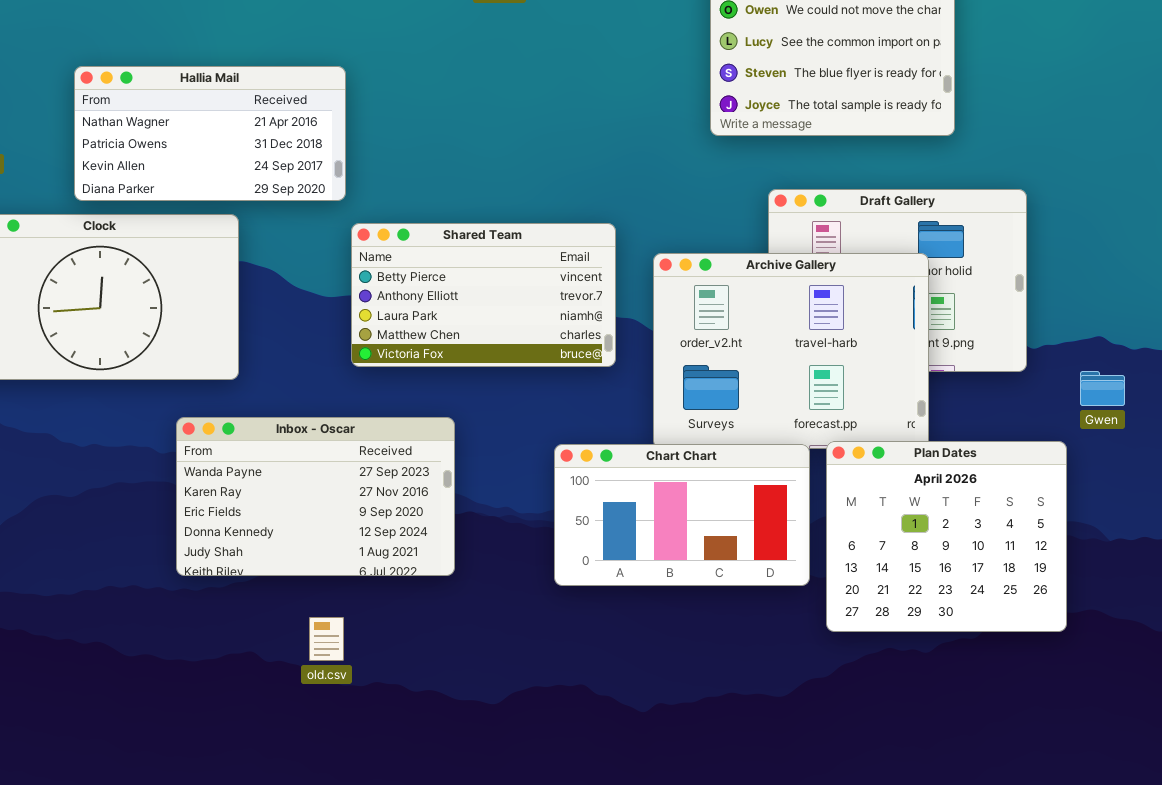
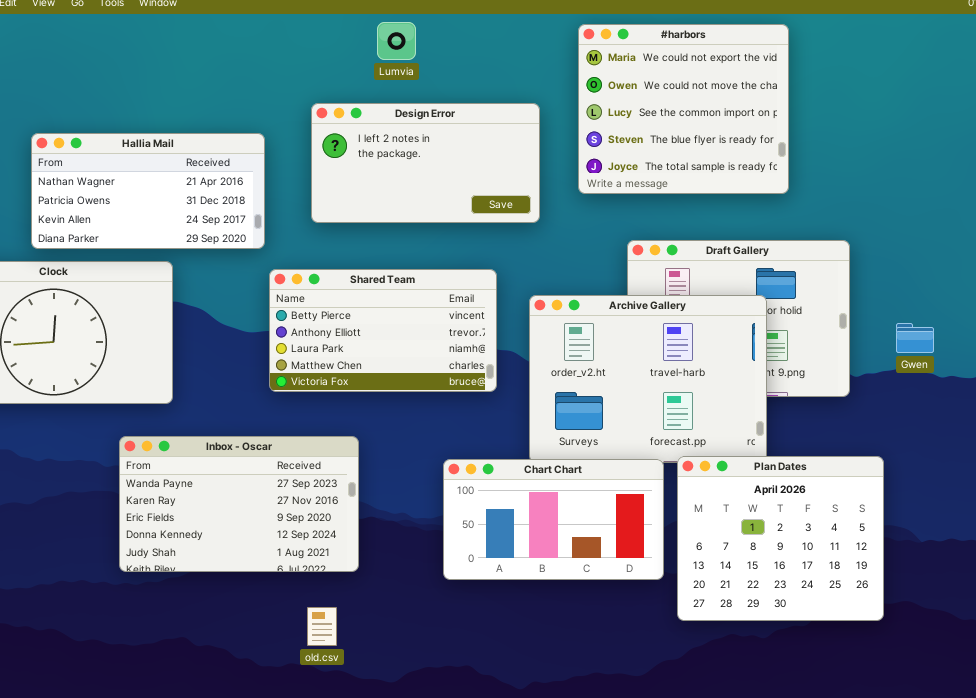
Design Error: none -> [311,103,540,223], opened
Gwen: [1080,371,1125,406] -> [896,323,934,353], moved
old.csv: [309,617,344,661] -> [307,607,337,646], moved

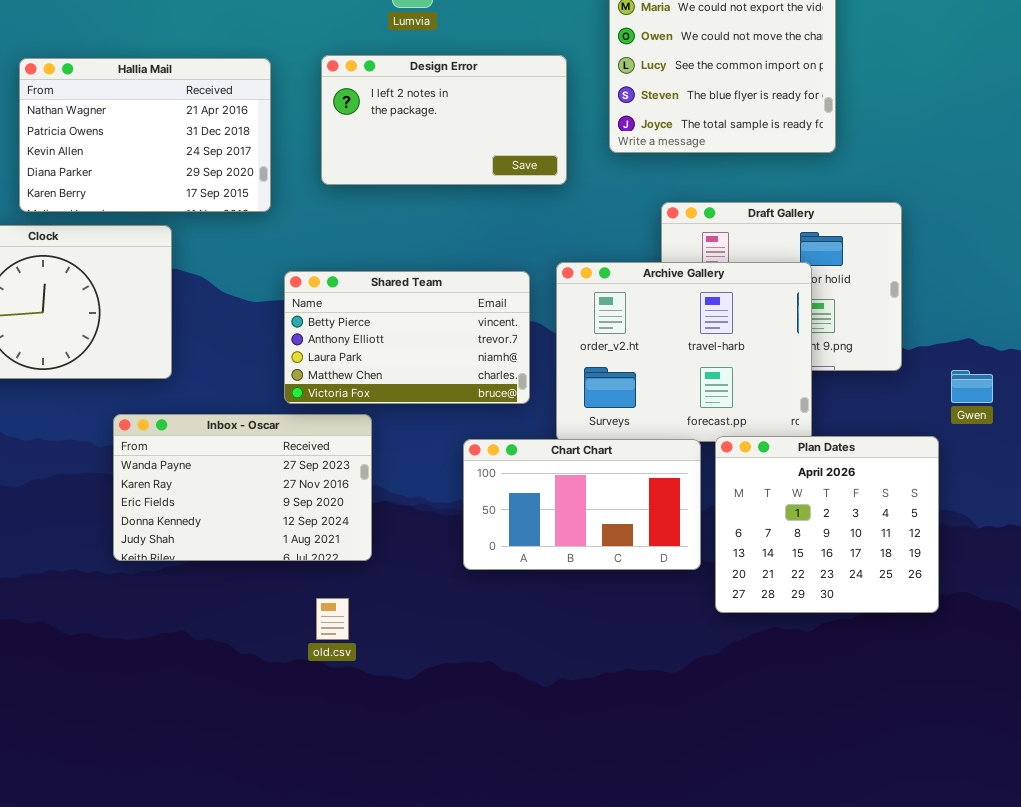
Hallia Mail: [31,133,265,249] -> [19,58,271,212], resized
Shared Team: [269,269,497,392] -> [284,271,530,404], moved
Gwen: [896,323,934,353] -> [951,370,993,403], moved

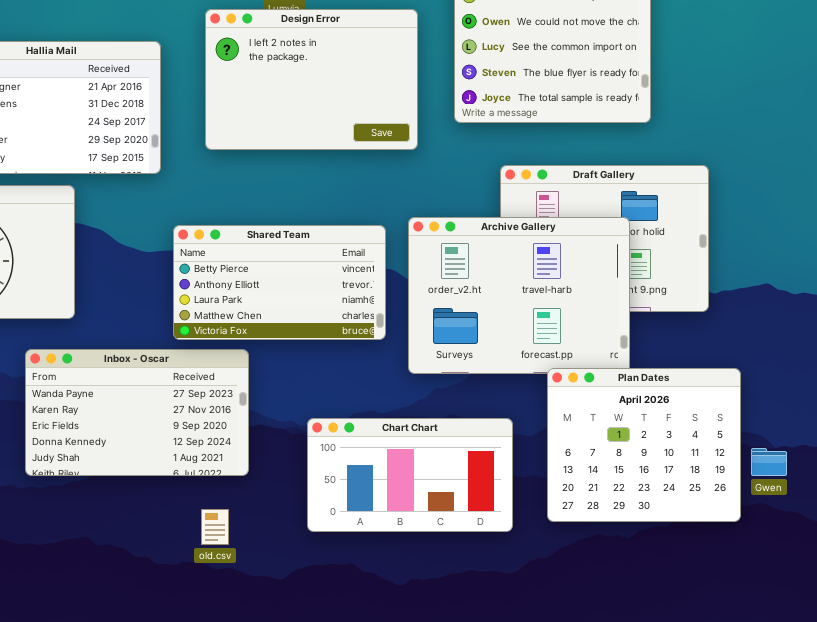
Design Error: [321,55,567,185] -> [205,9,418,150], resized
Gwen: [951,370,993,403] -> [751,448,787,476], moved
Chart Chart: [463,439,701,570] -> [307,418,513,532], moved

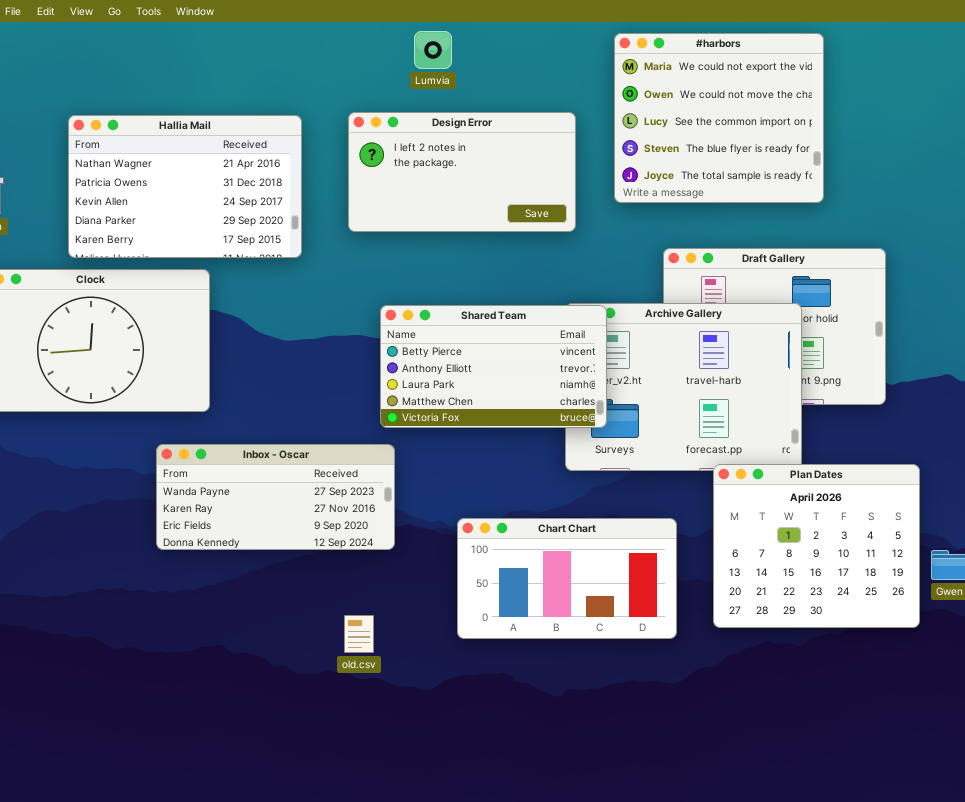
Design Error: [205,9,418,150] -> [348,112,576,232], resized
Shared Team: [173,225,386,340] -> [380,305,607,428], moved
Inbox - Oscar: [25,349,249,476] -> [156,444,395,550], resized

